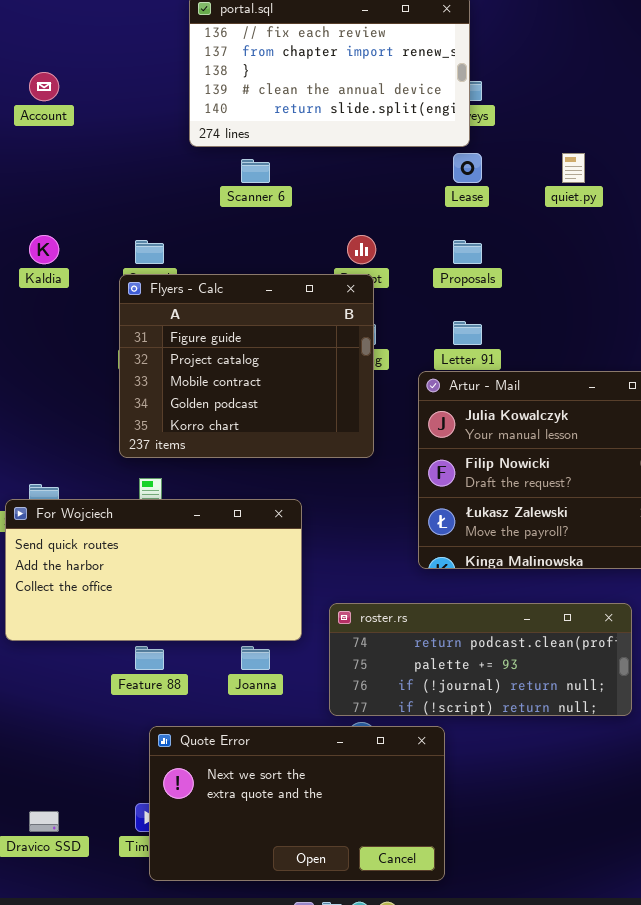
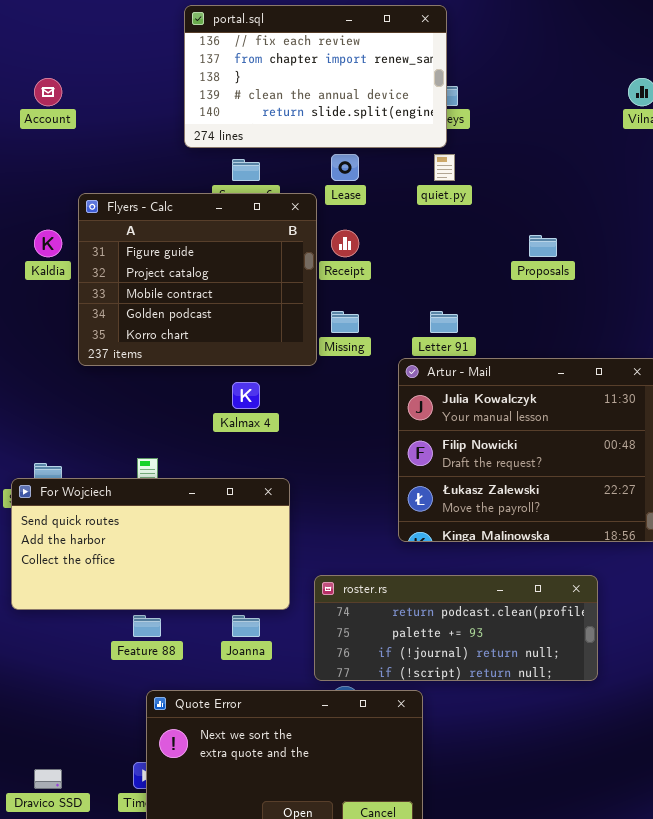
Lease: [453,153,482,183] -> [331,154,359,181], moved
quiet.py: [562,153,585,183] -> [434,154,455,181], moved
Proposals: [453,240,482,264] -> [529,235,557,257], moved
Flyers - Calc: [119,274,374,458] -> [78,193,317,366], moved

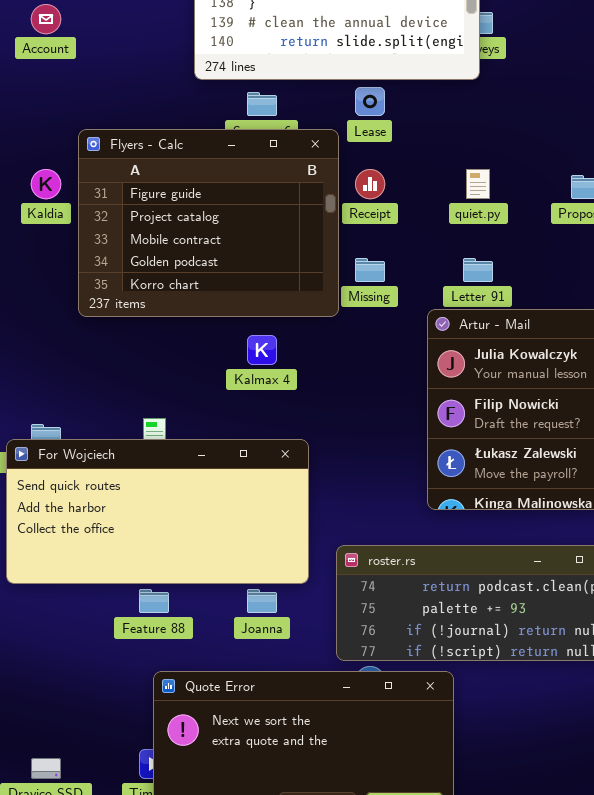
quiet.py: [434,154,455,181] -> [466,169,490,199], moved

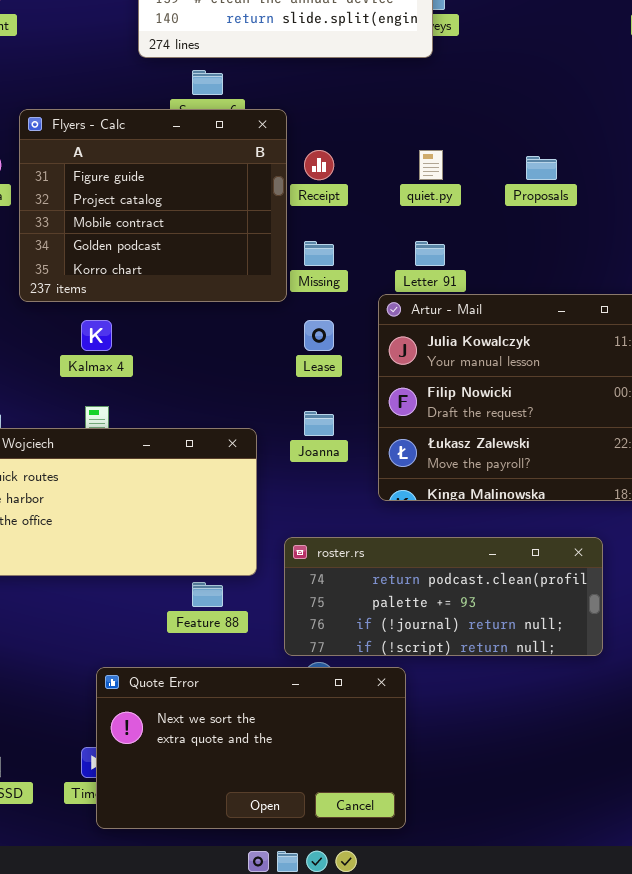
Lease: [355,87,385,116] -> [304,320,334,351], moved
Kalmax 4: [247,335,277,365] -> [81,320,112,351], moved
Feature 88: [139,589,169,613] -> [192,582,223,607], moved
Joanna: [247,589,277,613] -> [304,411,334,436], moved

